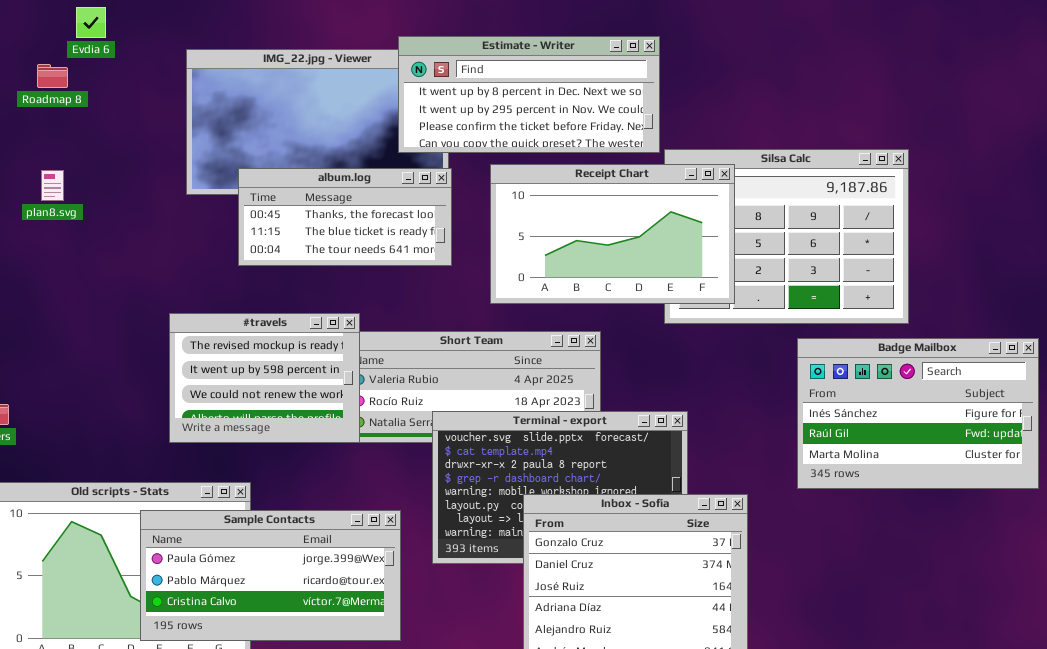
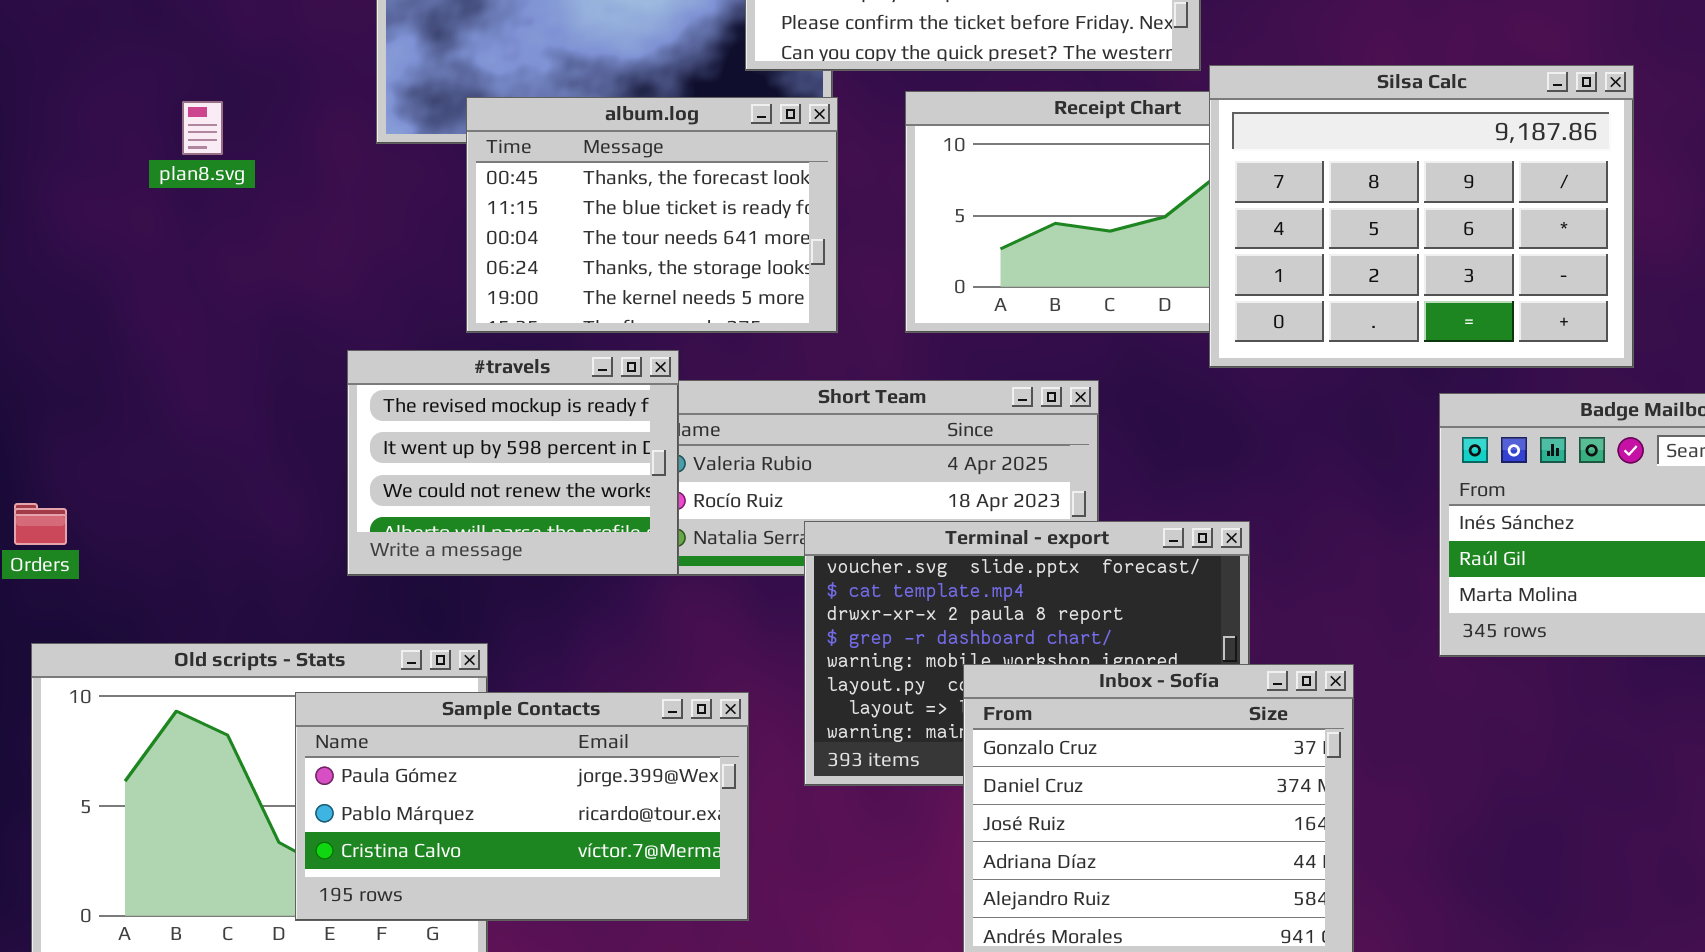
Silsa Calc: [664,149,909,324] -> [1209,65,1634,368], raised
album.log: [238,168,452,266] -> [466,97,838,333], resized
plan8.svg: [41,170,64,201] -> [182,101,223,155], moved

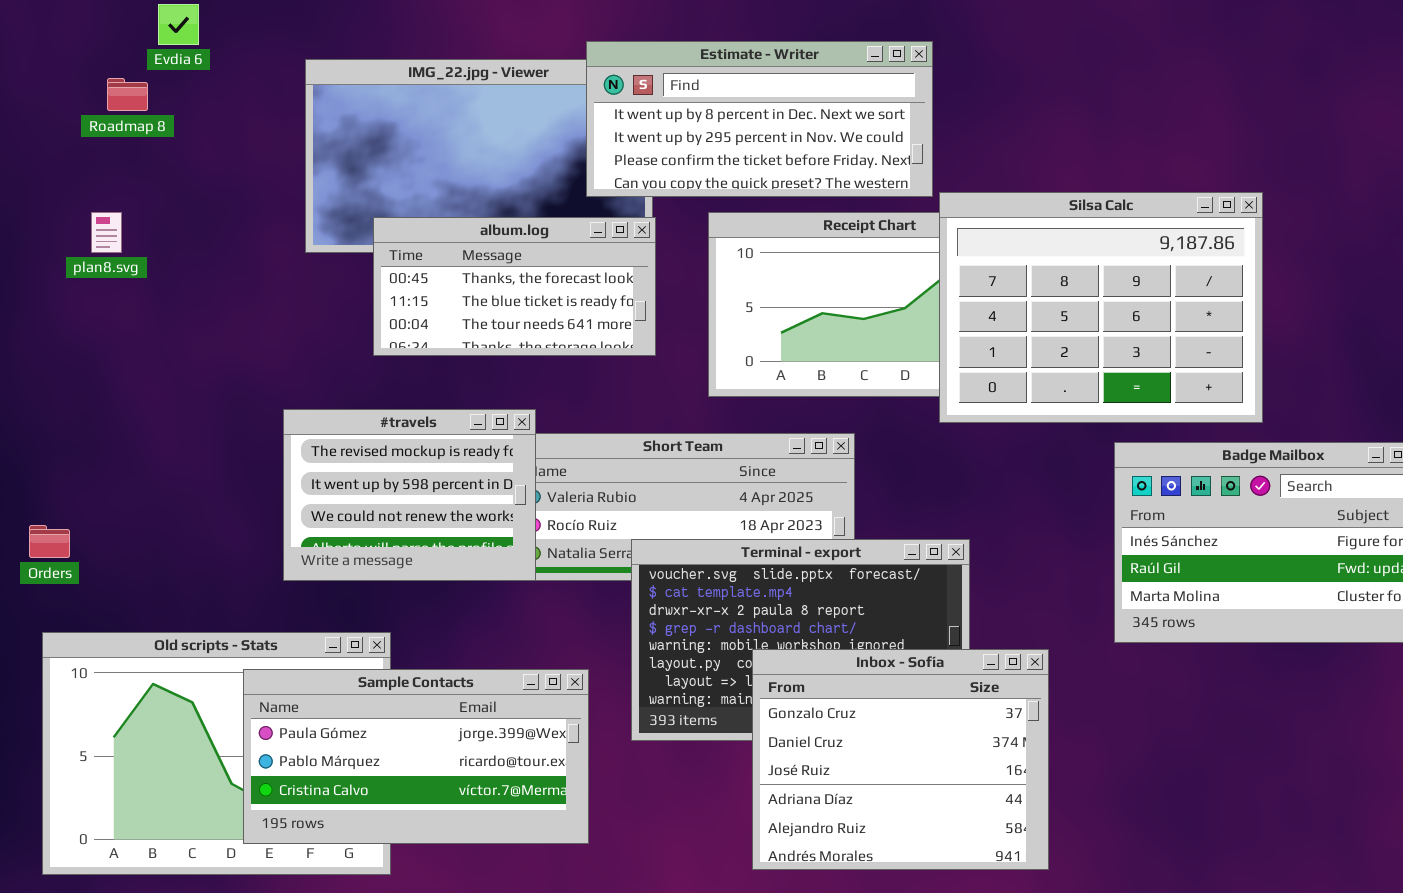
album.log: [466,97,838,333] -> [373,217,656,356], resized
plan8.svg: [182,101,223,155] -> [91,212,122,253], moved

